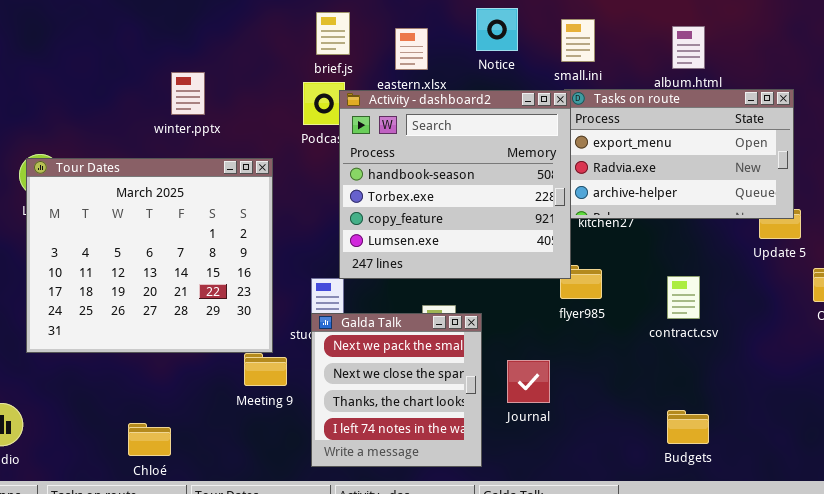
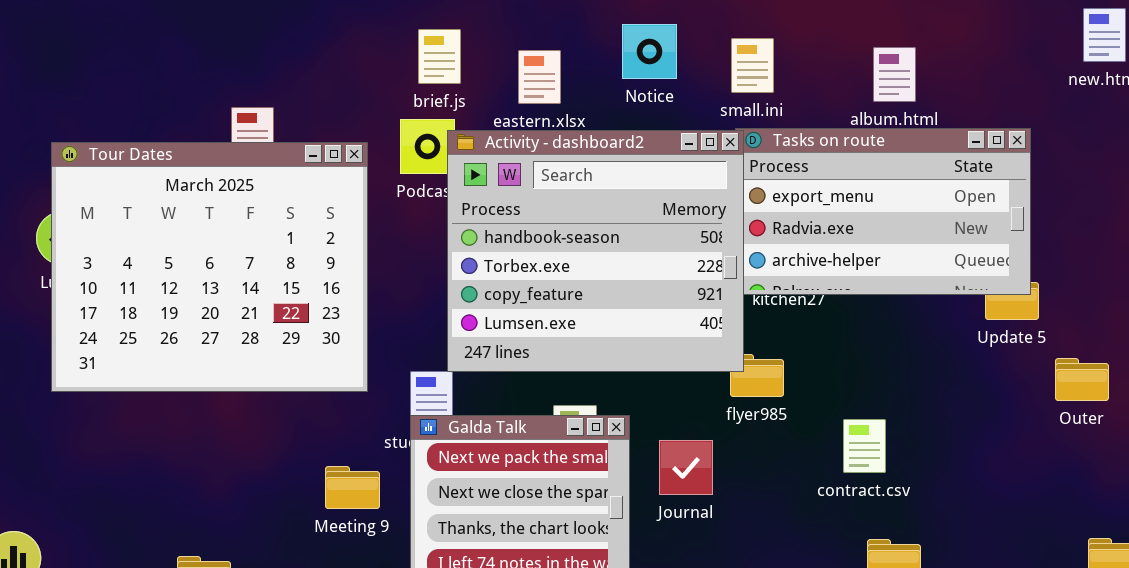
Tour Dates: [26,158,273,353] -> [51,142,368,392], moved
contract.csv: [667,276,700,319] -> [843,419,886,473], moved
Journal: [507,360,550,403] -> [659,440,713,495], moved

